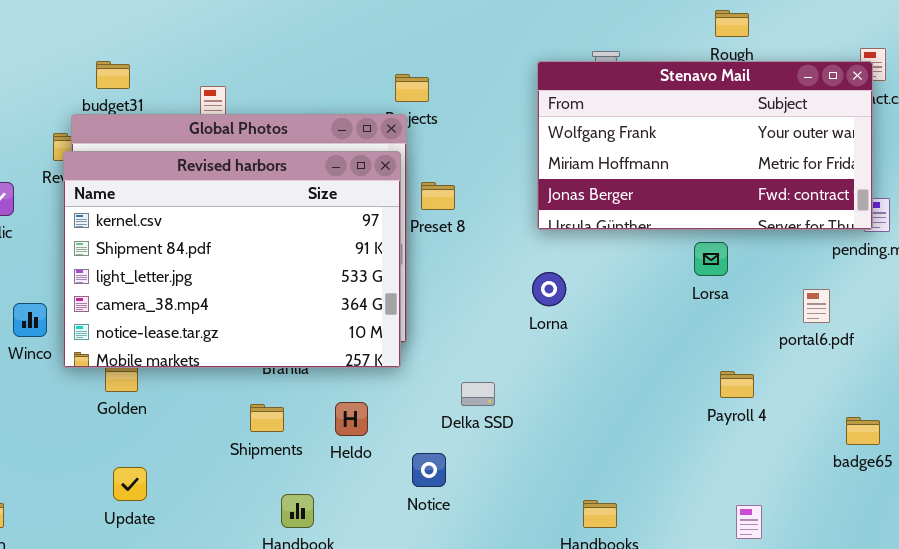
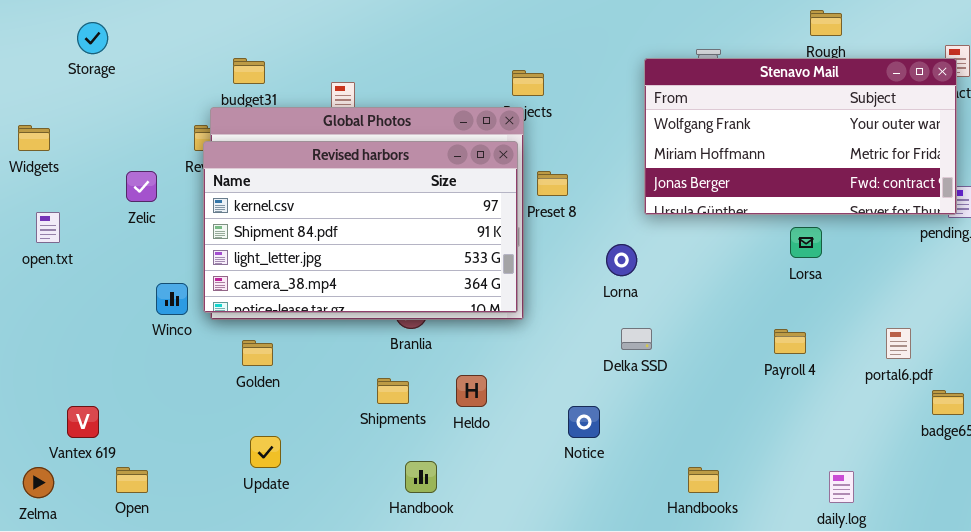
Revised harbors: [63,151,401,368] -> [203,141,518,313], resized
Lorna: [532,272,566,306] -> [606,244,637,276], moved
portal6.pdf: [803,289,830,323] -> [886,328,911,359], moved
Payroll 4: [720,371,754,398] -> [774,329,806,354], moved
Delka SSD: [461,382,495,406] -> [621,328,652,350], moved
Notice: [412,453,446,487] -> [568,406,600,438], moved

